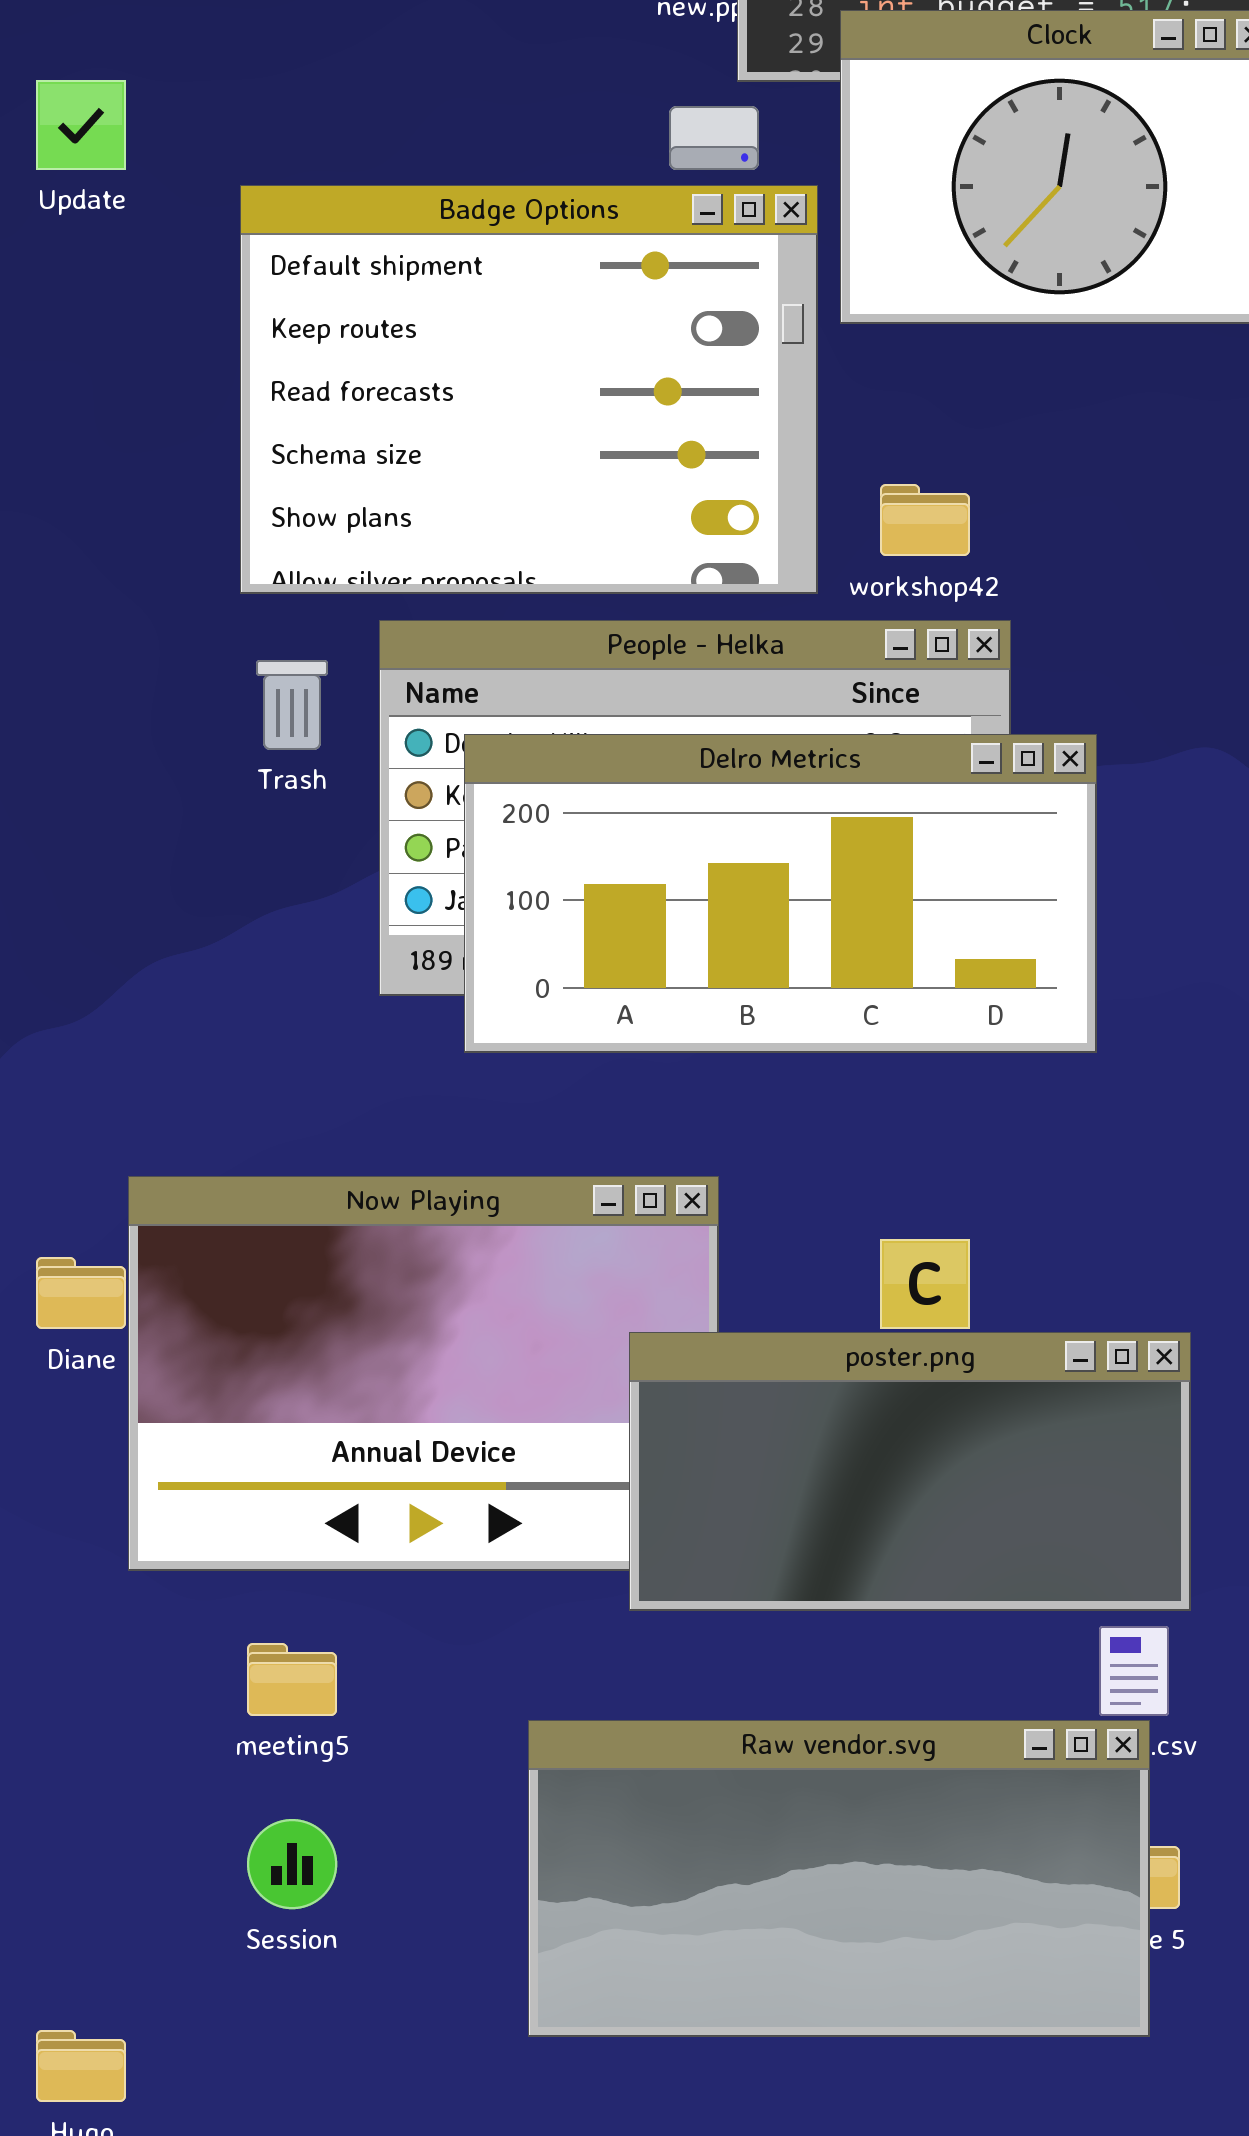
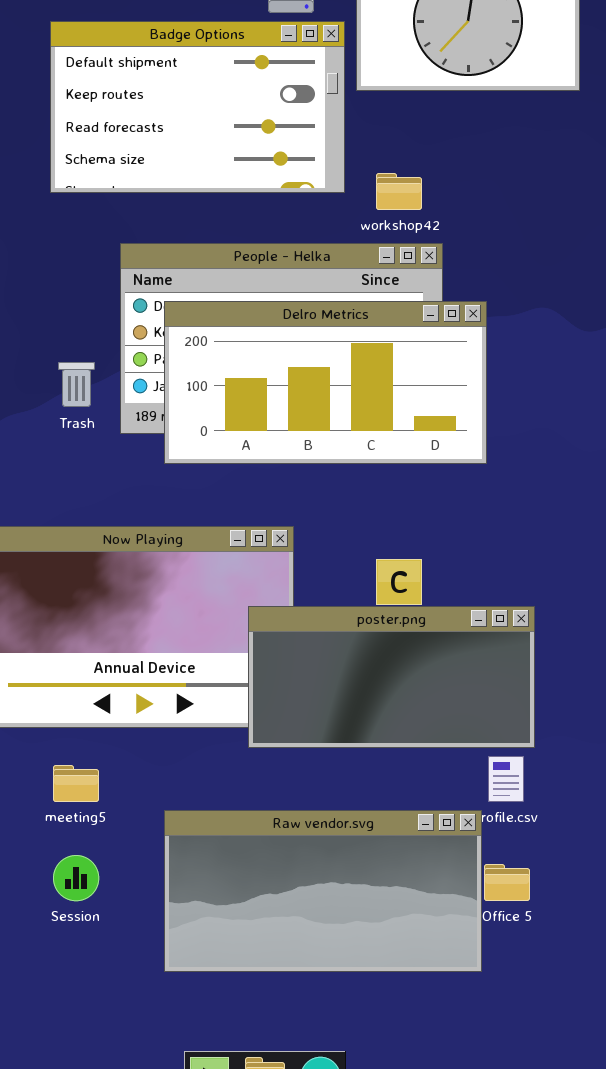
Badge Options: [240,185,818,594] -> [50,21,345,193], resized
Trash: [256,660,328,750] -> [58,362,95,407], moved
Raw vendor.svg: [528,1720,1150,2037] -> [164,810,482,972], moved

